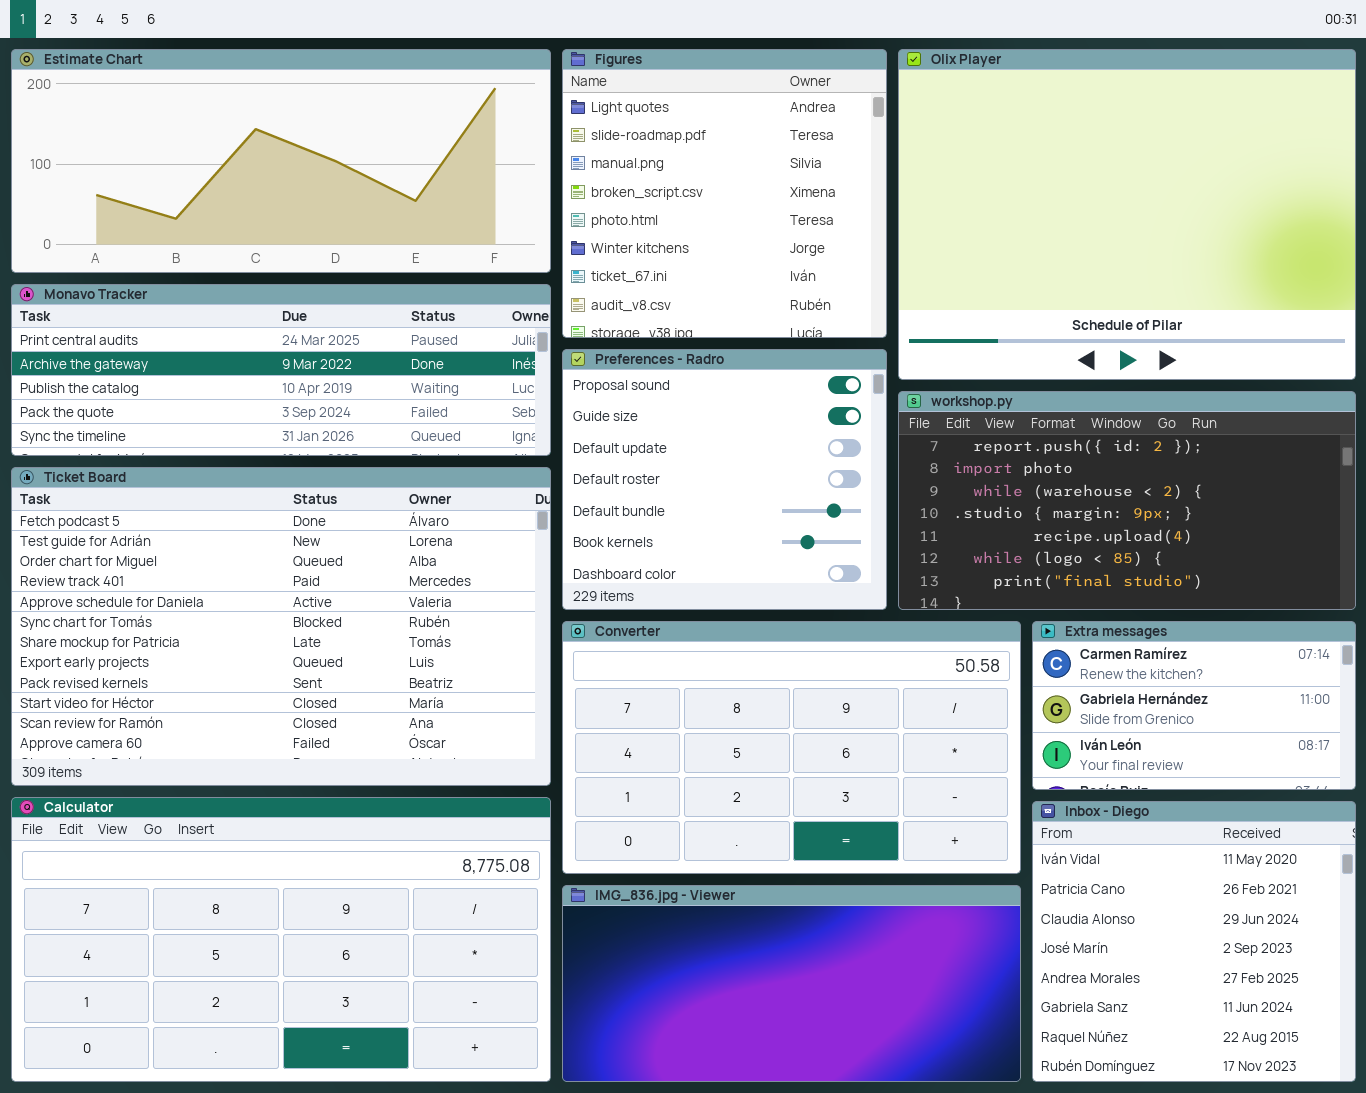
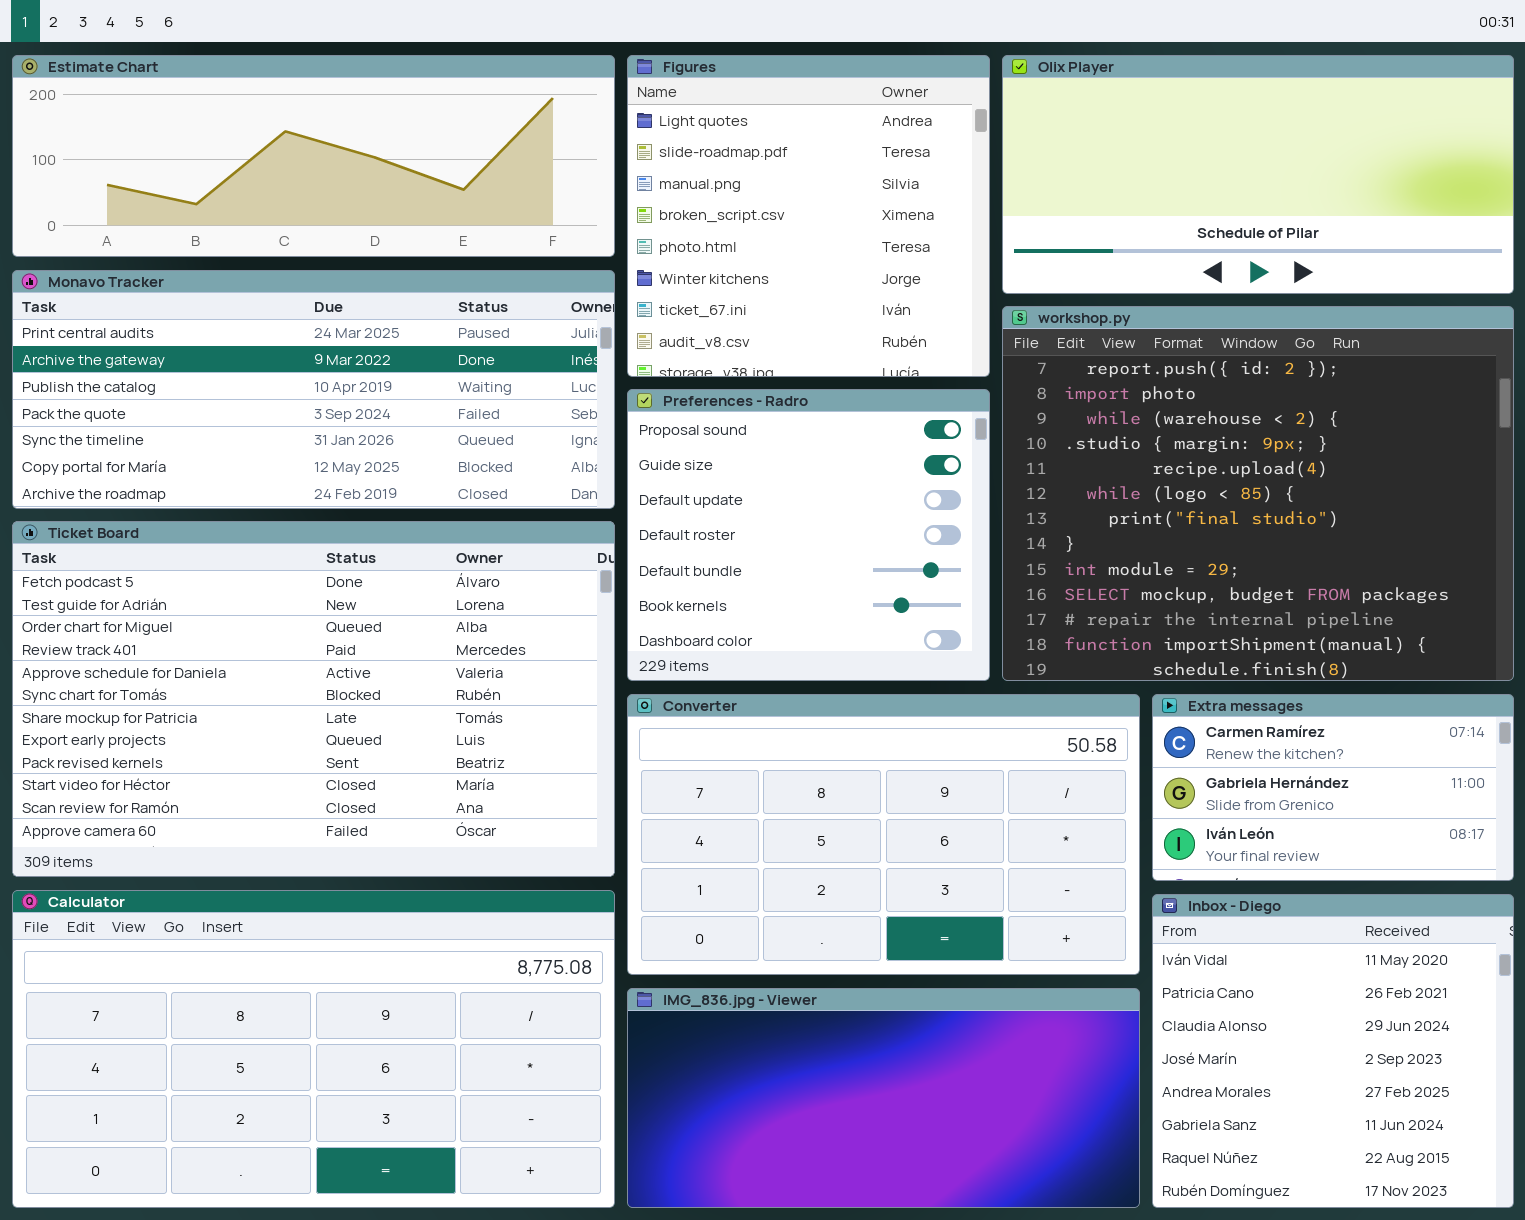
Estimate Chart: [11,49,551,273] -> [12,55,615,257], resized
Olix Player: [898,49,1356,380] -> [1002,55,1514,294], resized
Monavo Tracker: [11,284,551,456] -> [12,270,615,509], resized
workshop.py: [898,391,1356,610] -> [1002,306,1514,681], resized

